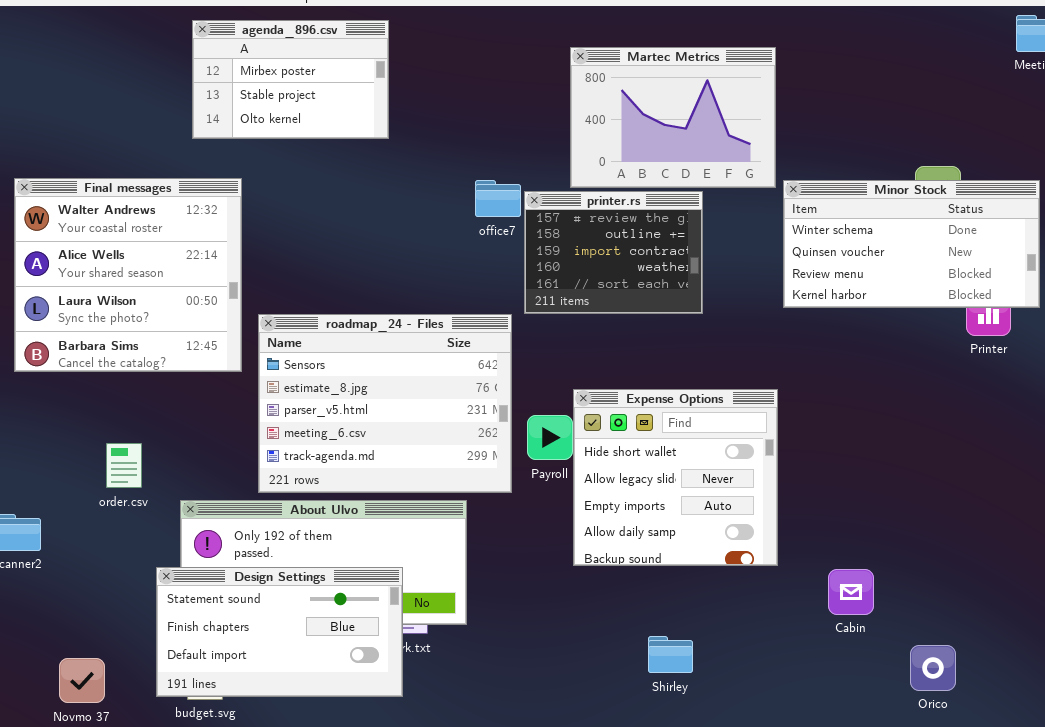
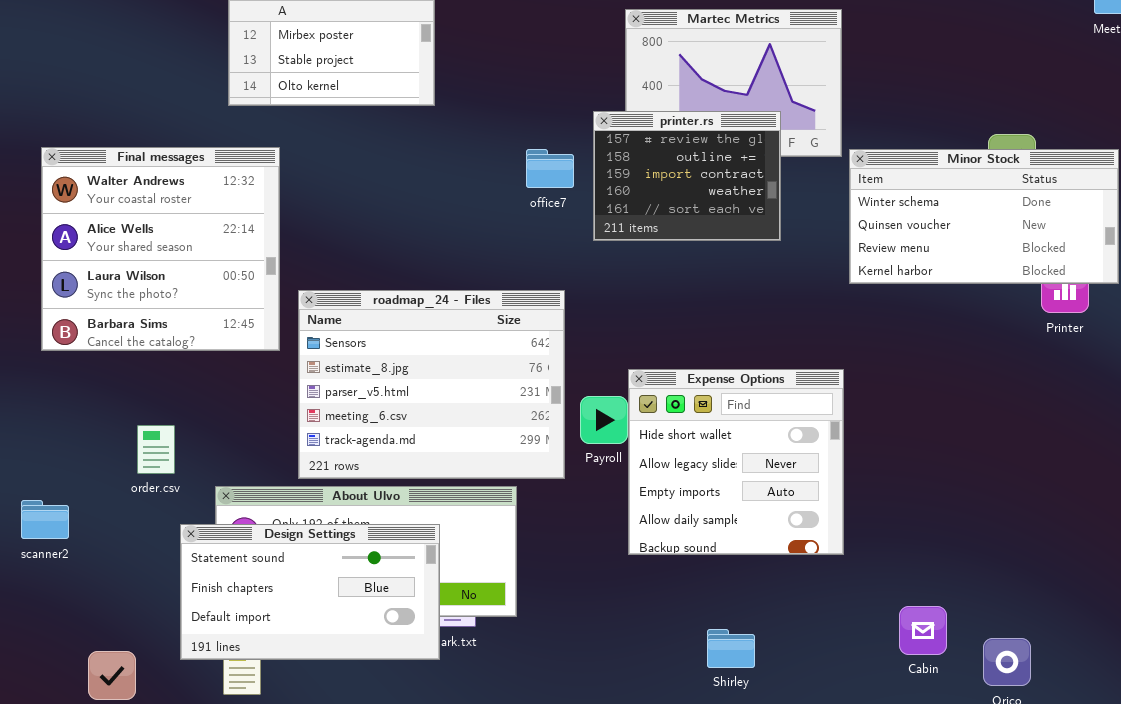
printer.rs: [524,191,703,314] -> [593,111,781,241], moved
Design Settings: [156,567,403,697] -> [180,524,440,660], moved
Cabin: [828,569,874,615] -> [899,606,947,655], moved

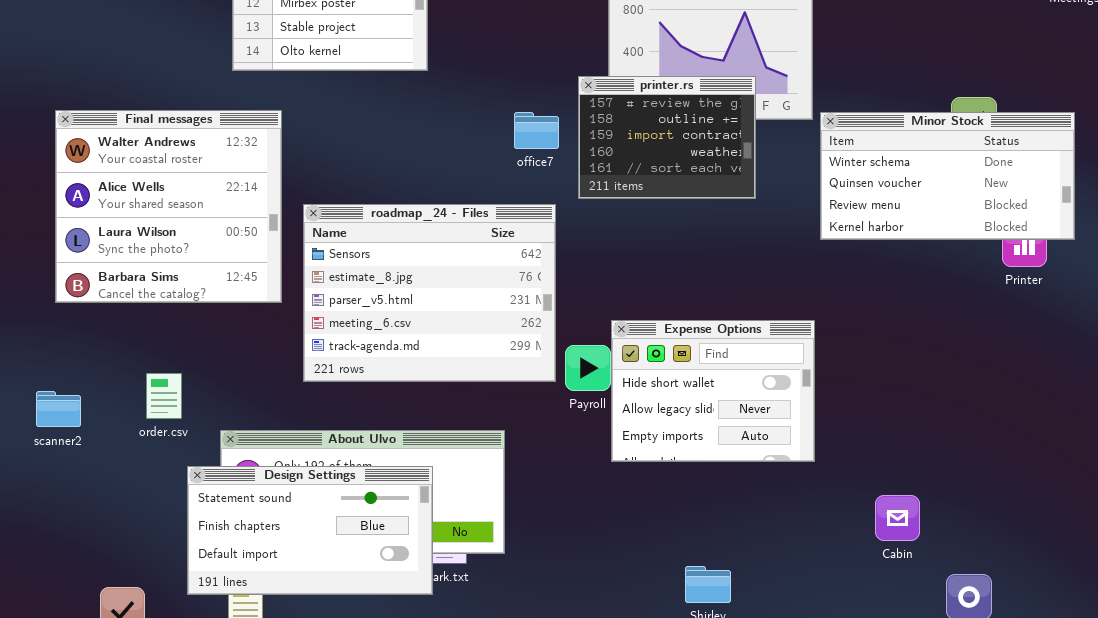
roadmap_24 - Files: [298,290,565,479] -> [303,204,556,382], moved
Expense Options: [628,369,844,555] -> [611,320,815,462], resized
scanner2: [21,500,69,539] -> [36,391,81,427], moved
Cabin: [899,606,947,655] -> [875,495,920,541], moved

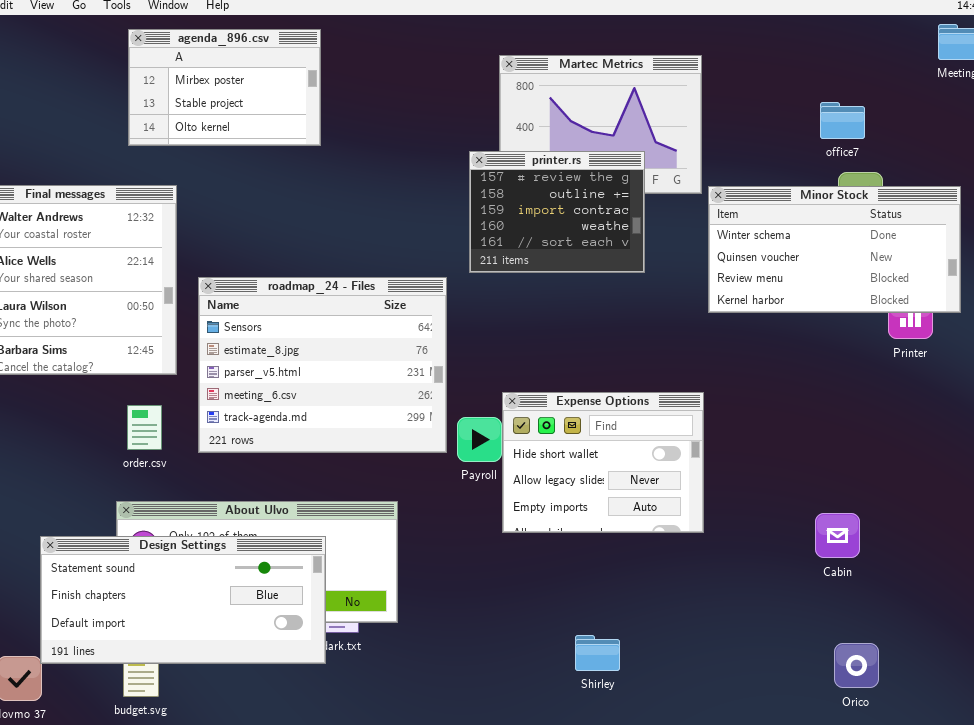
office7: [514,112,559,149] -> [820,102,865,139], moved
order.csv: [146,373,182,419] -> [127,405,162,450], moved
Design Settings: [187,466,433,595] -> [40,536,326,664], resized
Cabin: [875,495,920,541] -> [815,513,860,558], moved

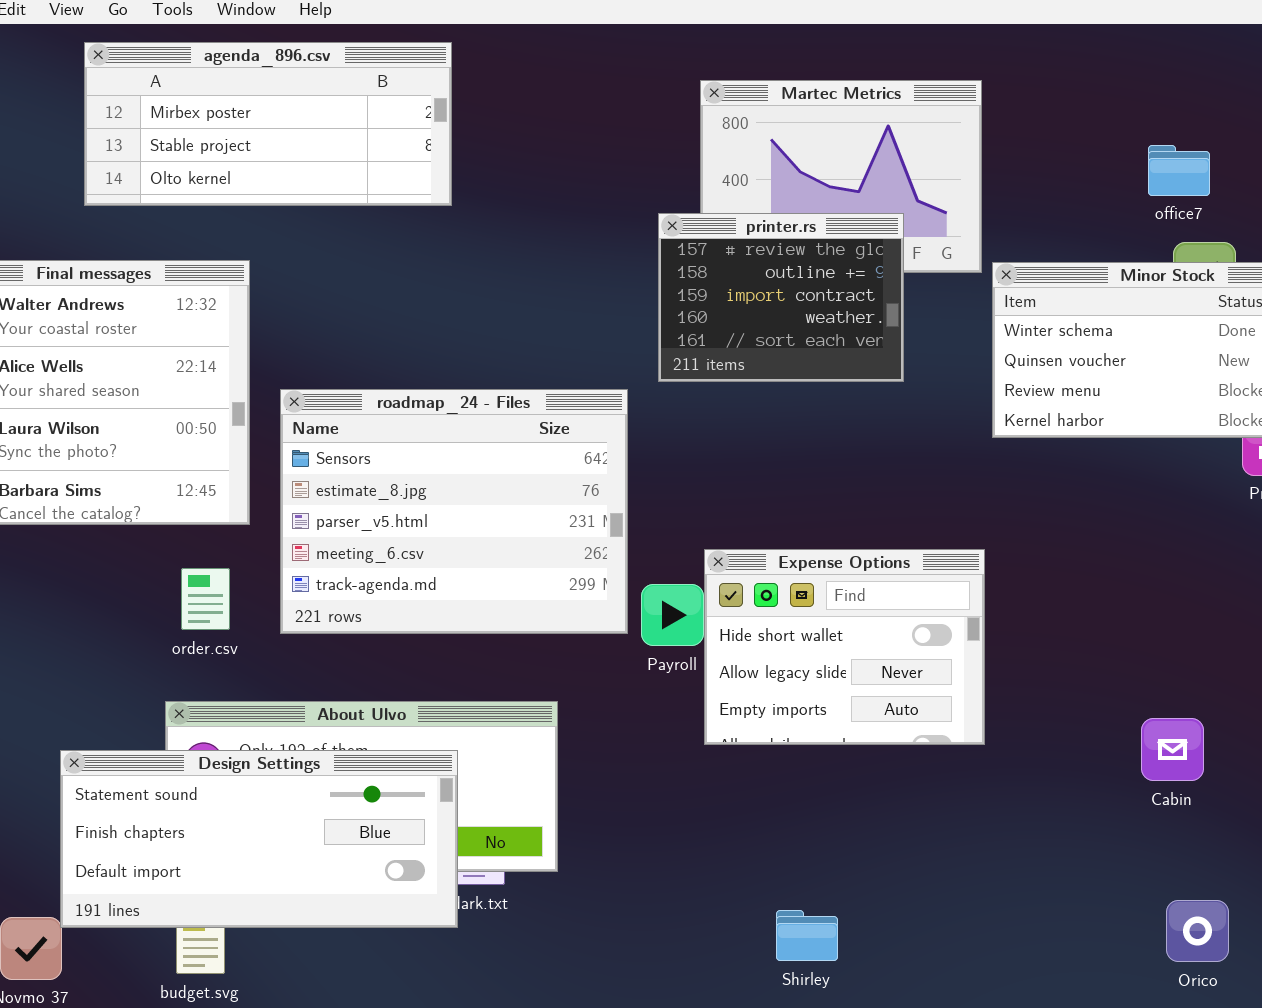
agenda_896.csv: [128,29,321,146] -> [84,42,452,206], resized
Shirley: [575,635,620,671] -> [776,910,838,961], moved

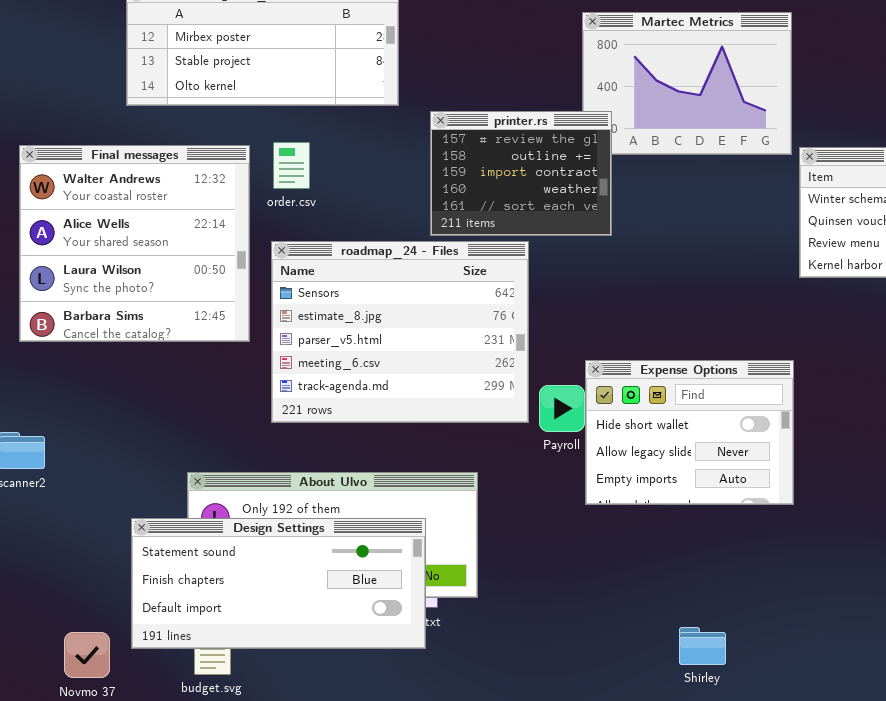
printer.rs: [658,213,904,382] -> [430,111,612,236], moved
order.csv: [181,568,230,630] -> [273,142,310,189], moved
Design Settings: [60,750,458,928] -> [131,518,426,649], moved
Shirley: [776,910,838,961] -> [679,627,726,665], moved

